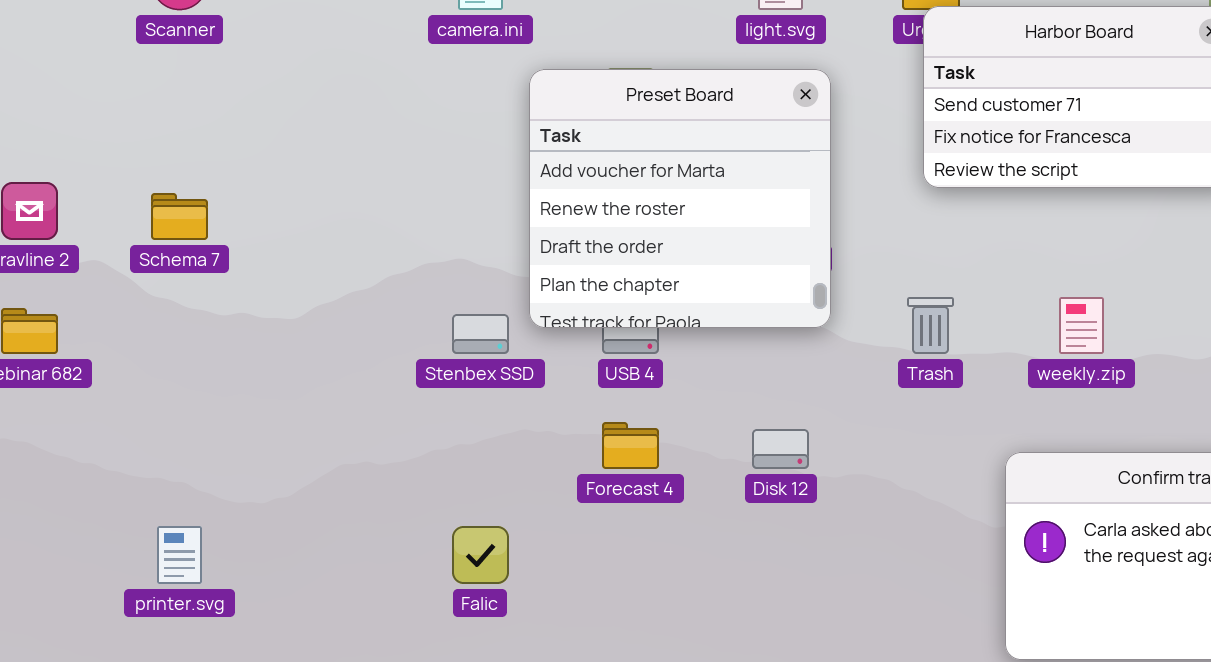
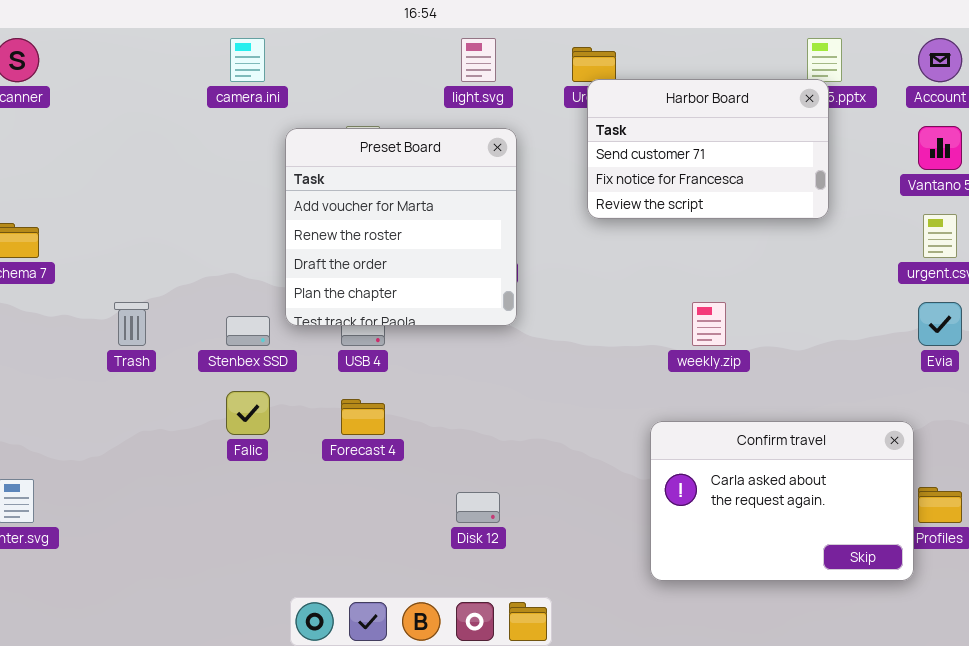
Trash: [907,297,954,354] -> [114,302,149,346], moved
Disk 12: [752,429,809,469] -> [456,492,500,523], moved
Falic: [452,526,509,584] -> [226,391,270,435], moved

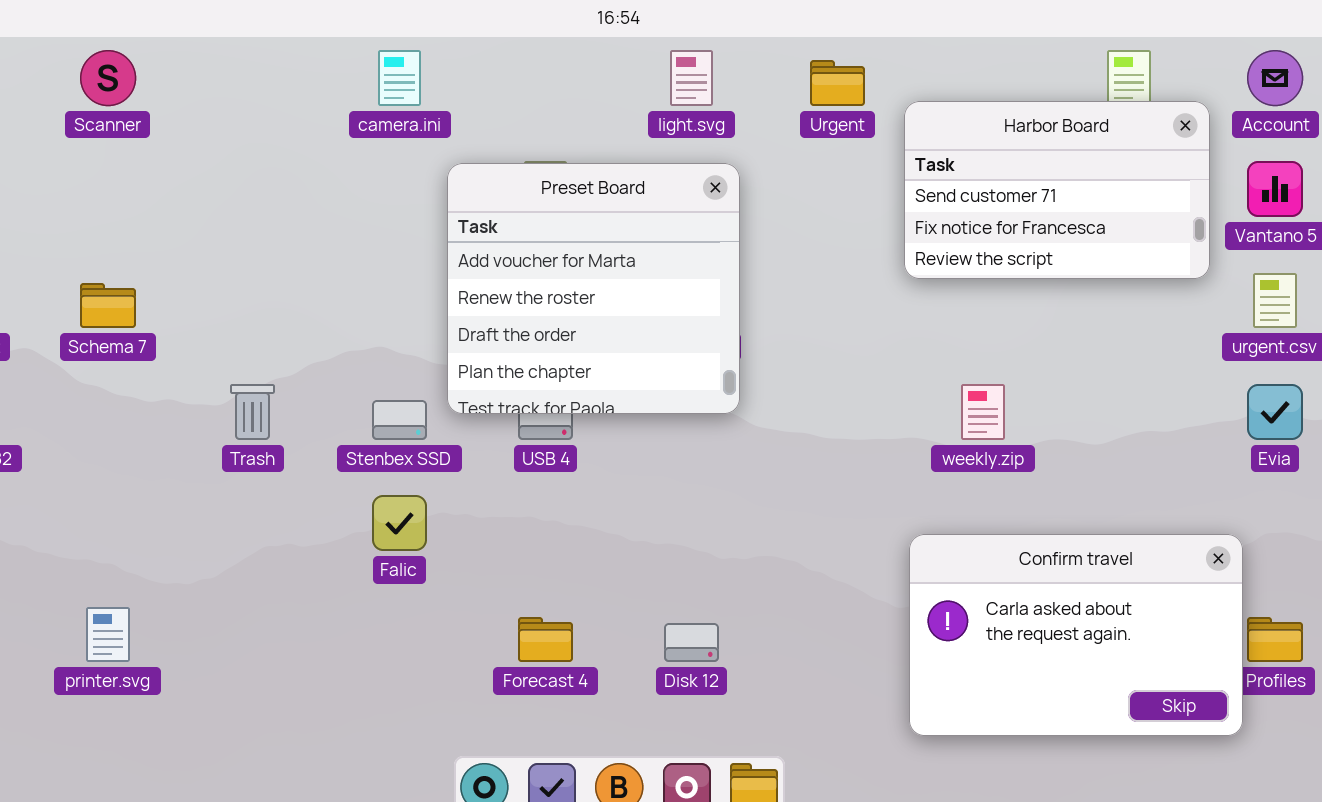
Harbor Board: [587,79,829,219] -> [904,101,1210,279], moved
Forecast 4: [341,399,385,435] -> [518,617,573,662], moved

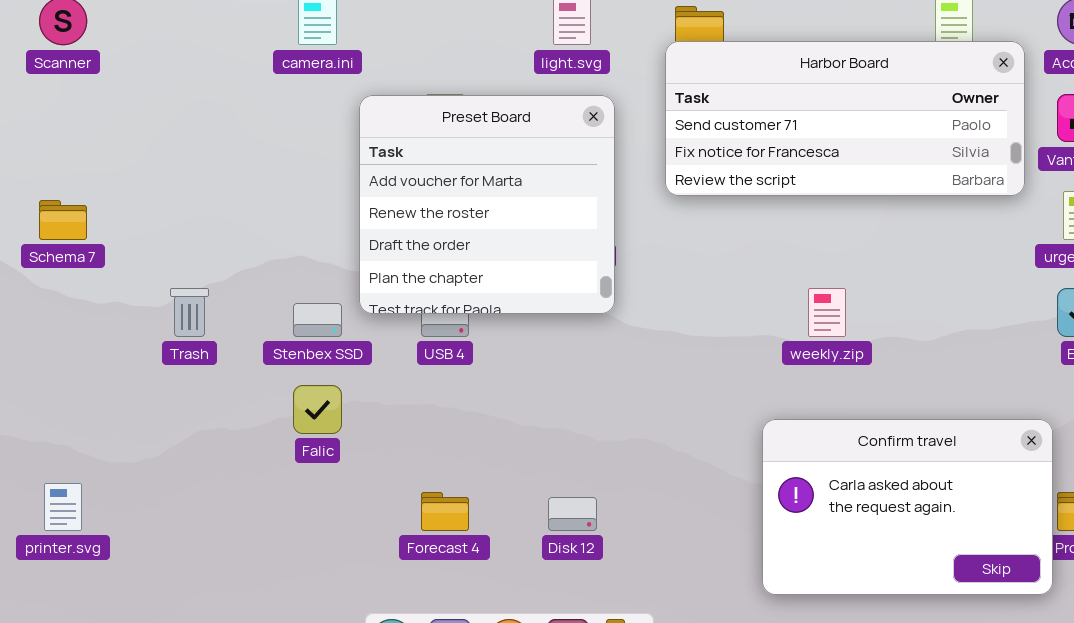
Harbor Board: [904,101,1210,279] -> [665,41,1025,196], resized

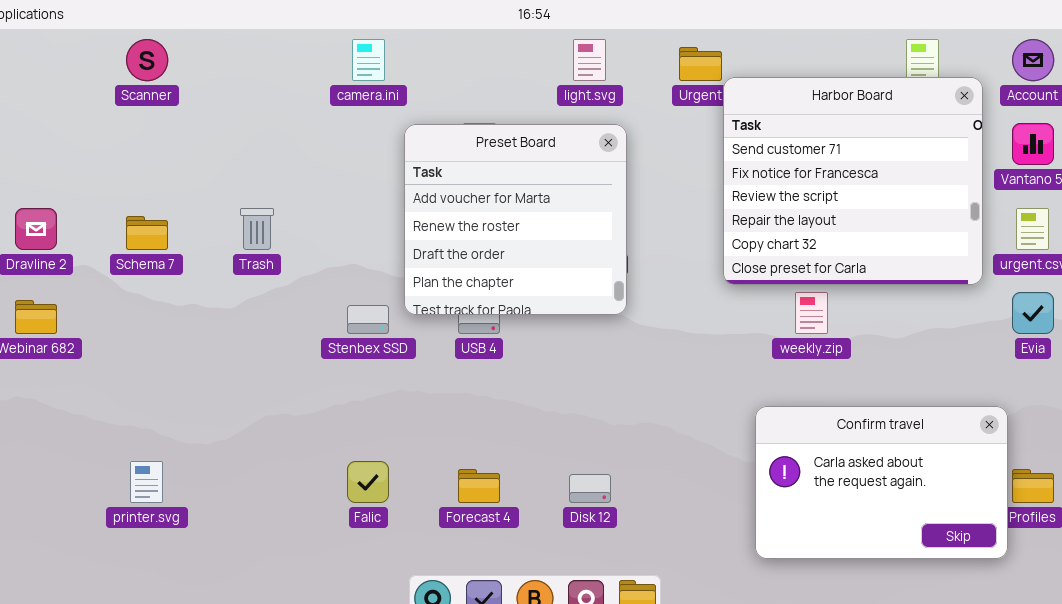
Harbor Board: [665,41,1025,196] -> [723,77,983,285], resized
Trash: [170,288,209,337] -> [240,208,274,250], moved
Falic: [293,385,342,434] -> [347,461,389,503], moved

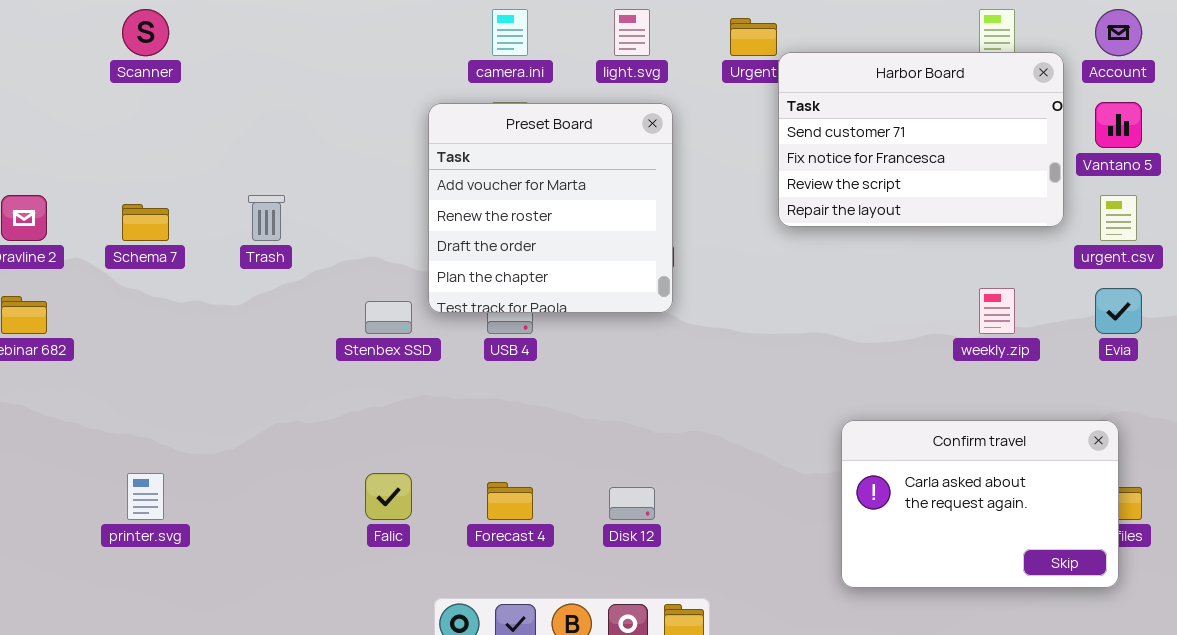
camera.ini: [352,39,385,81] -> [492,9,528,56], moved
Harbor Board: [723,77,983,285] -> [778,52,1064,227], resized
weekly.zip: [795,292,828,334] -> [979,288,1015,334], moved
Confirm travel: [755,406,1008,559] -> [841,420,1119,588], moved

